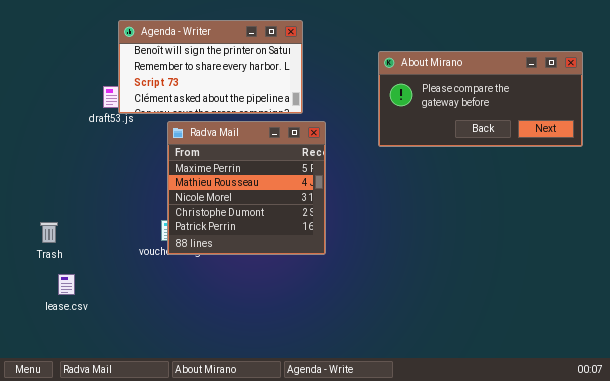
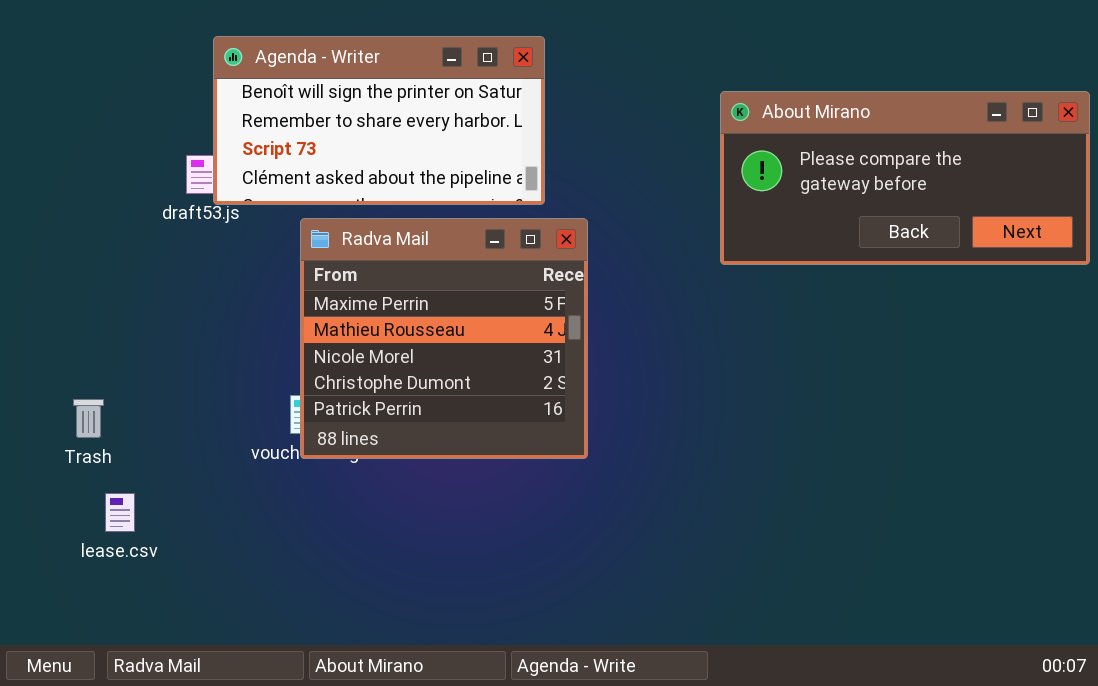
About Mirano: [378,51,583,147] -> [720,91,1090,265], moved

